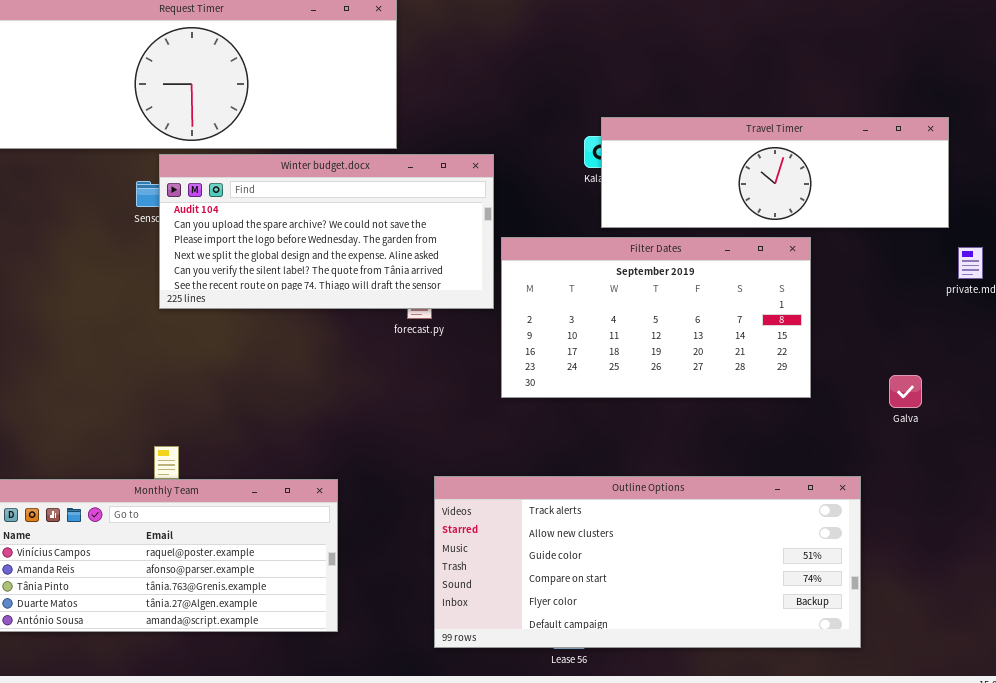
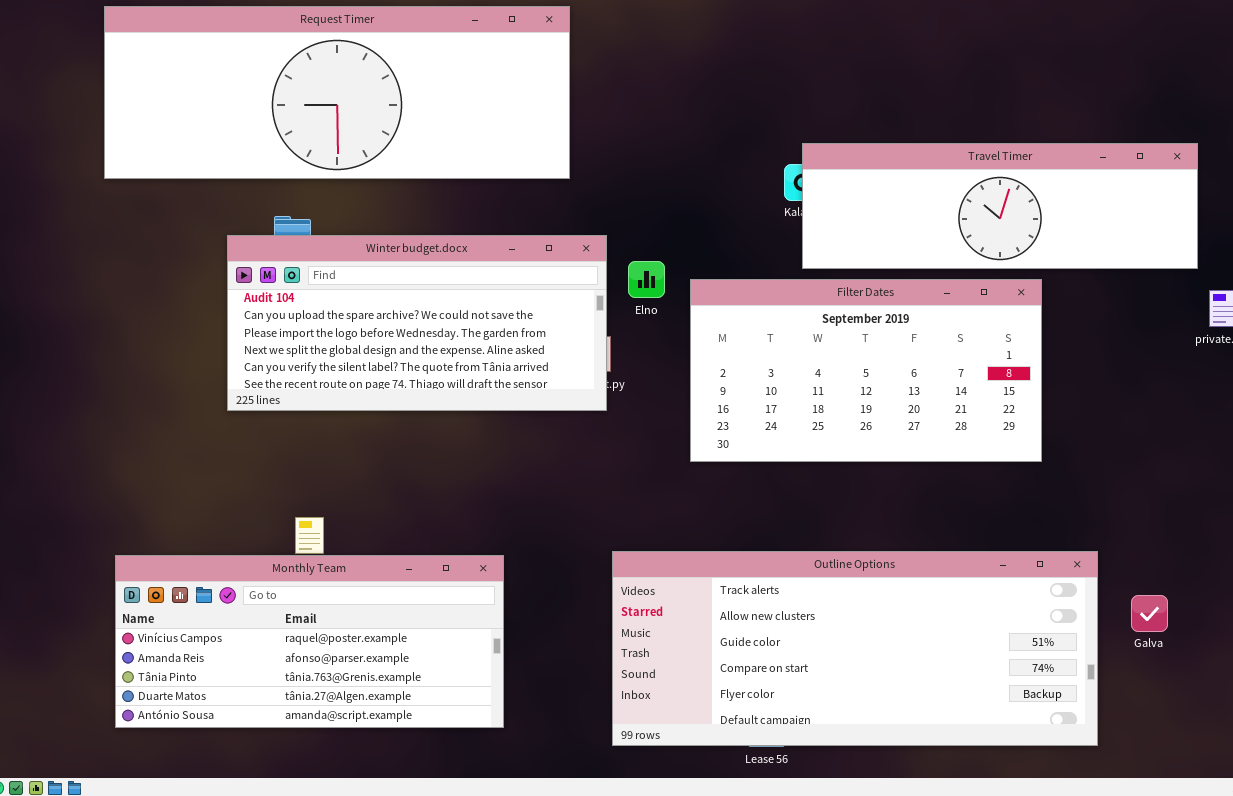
Winter budget.docx: [159,154,494,309] -> [227,235,607,411], moved
Galva: [889,375,922,408] -> [1131,595,1168,632], moved

